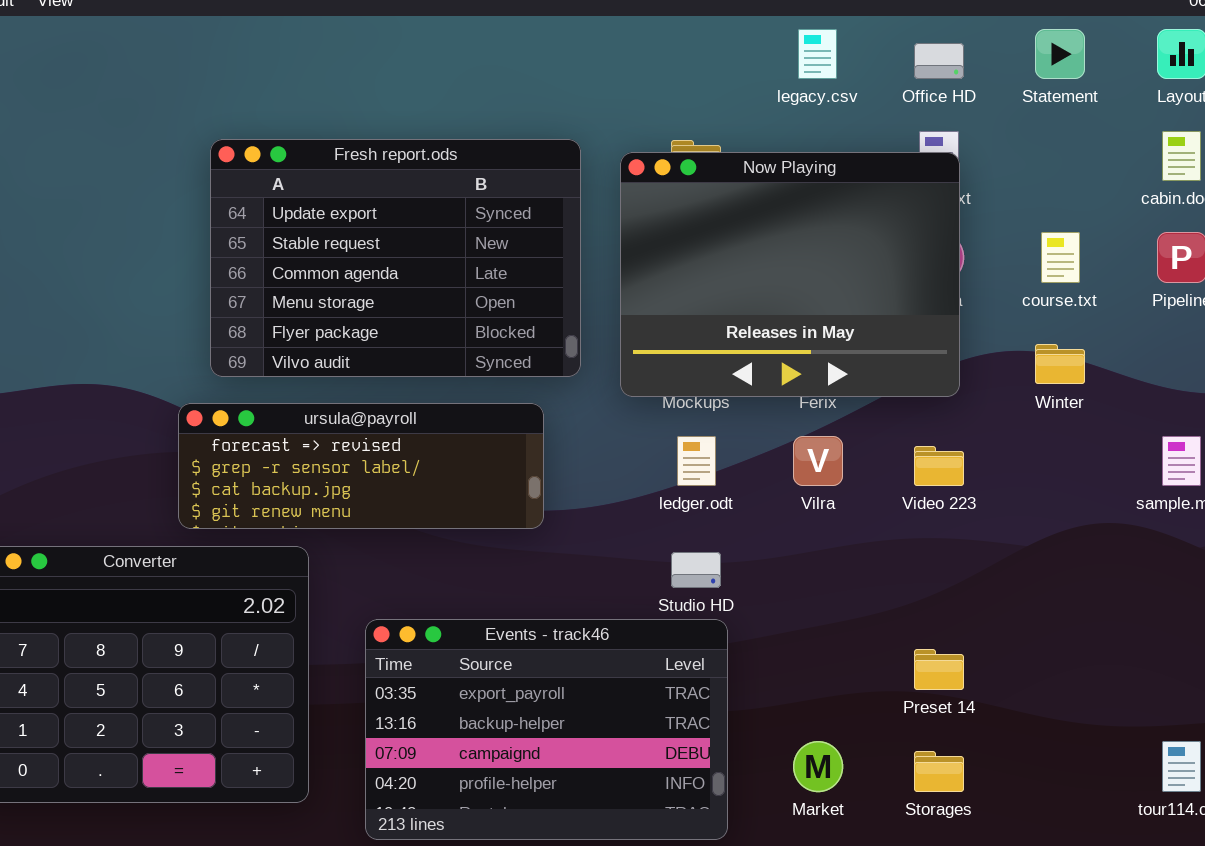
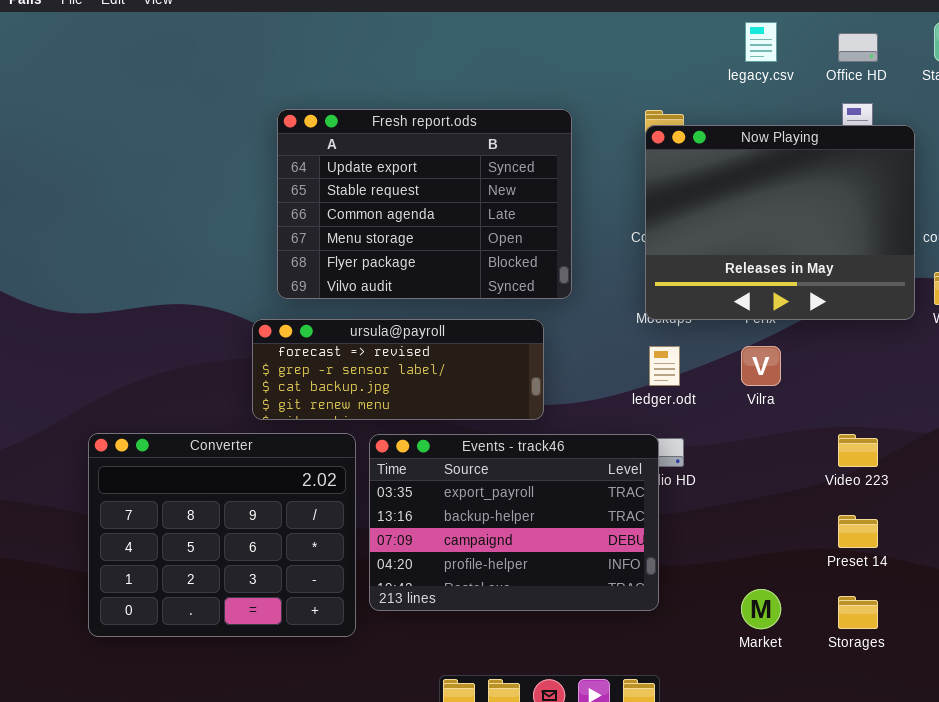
Now Playing: [620,152,960,397] -> [645,125,915,320], moved
Video 223: [914,446,964,486] -> [838,434,878,467], moved
Events - track46: [365,619,728,840] -> [369,434,659,611], moved

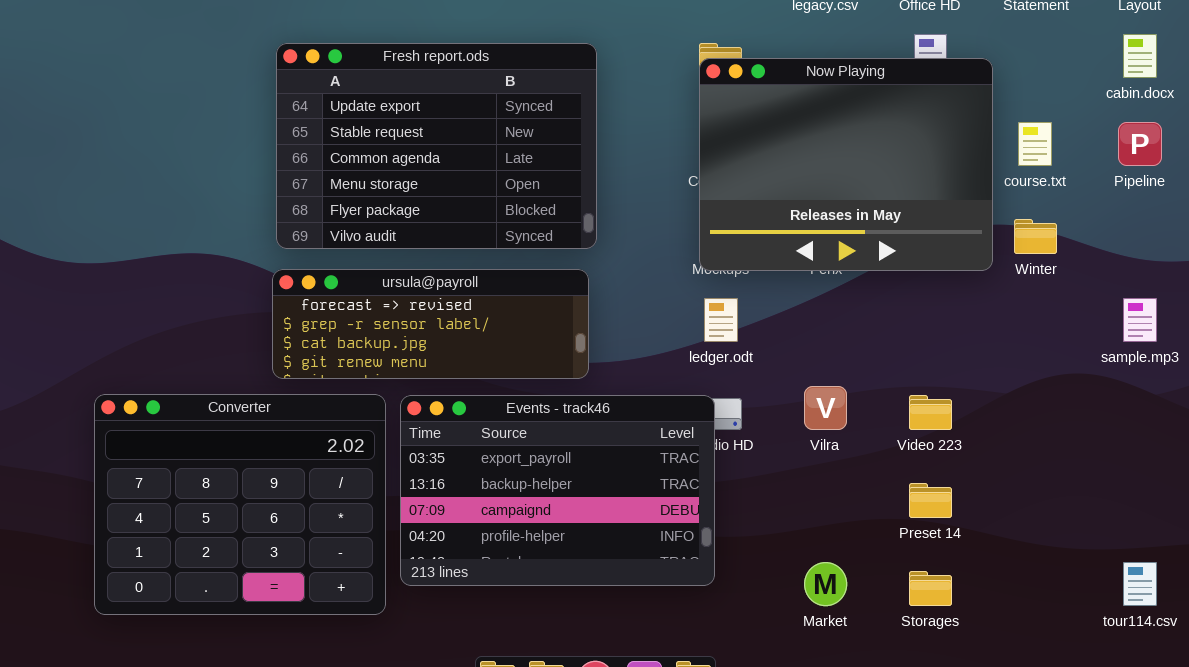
Fresh report.ods: [277,109,572,299] -> [276,43,597,249], moved
Vilra: [741,346,781,386] -> [804,386,847,430], moved

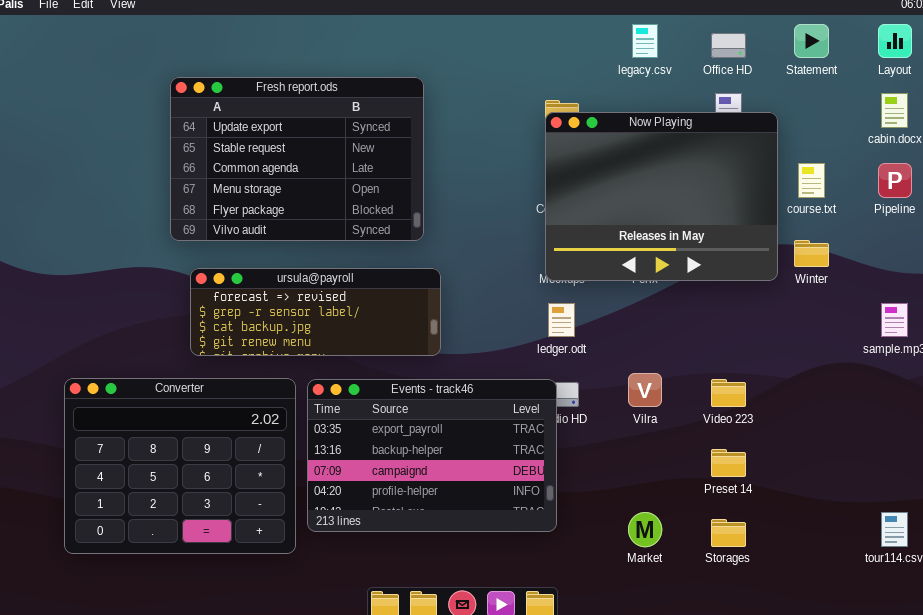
Fresh report.ods: [276,43,597,249] -> [170,77,424,241], moved
ursula@payroll: [272,269,589,379] -> [190,268,441,356], moved

